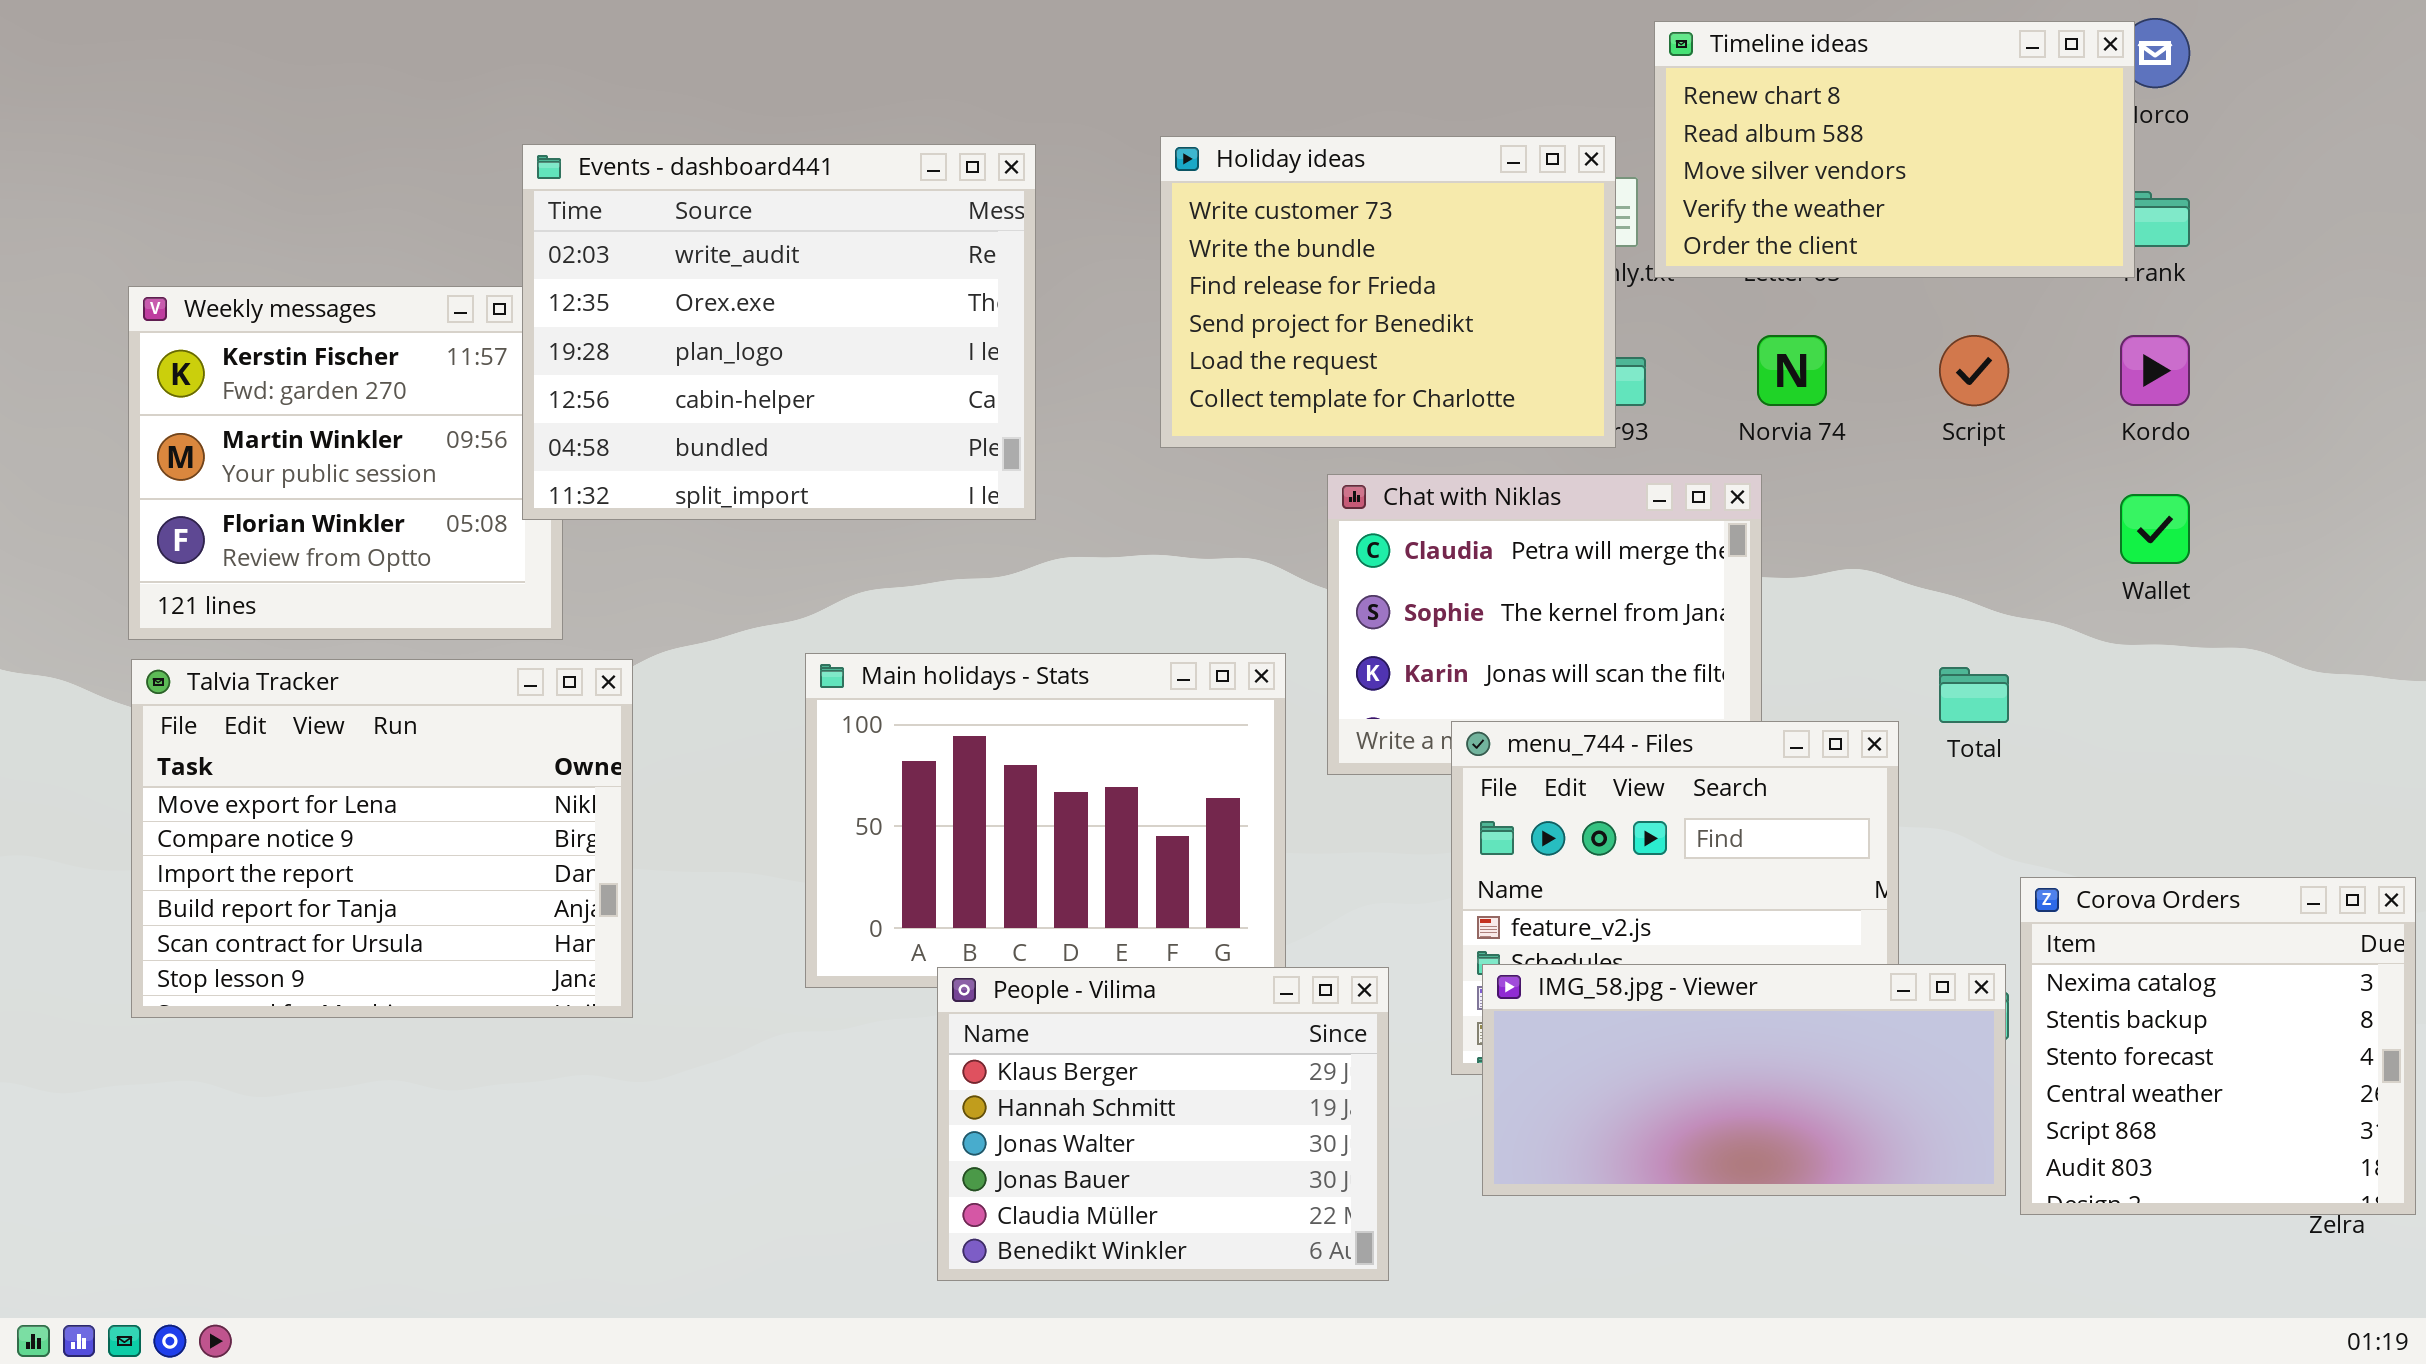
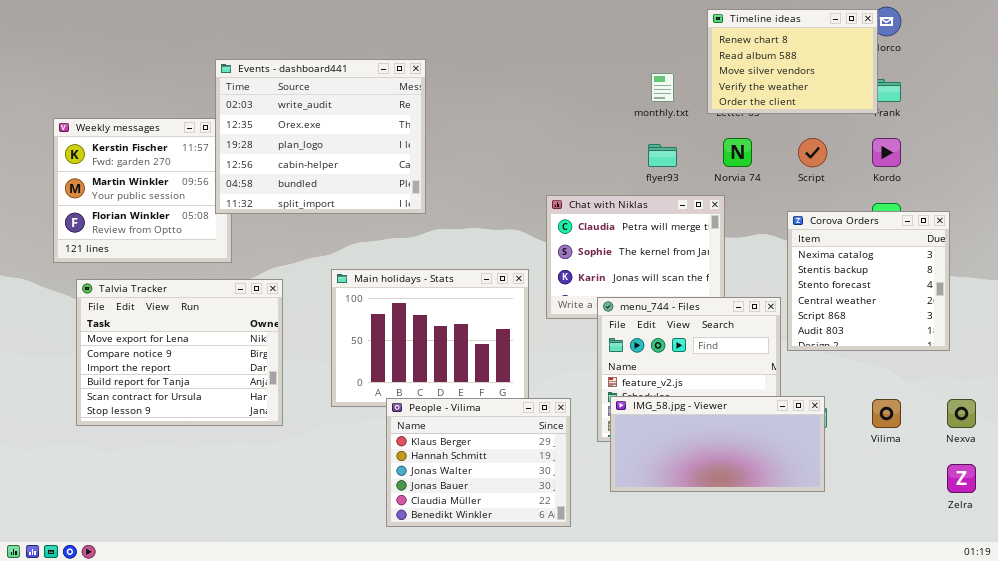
Timeline ideas: [1654,21,2135,278] -> [707,9,878,114], resized
Holiday ideas: [1160,136,1616,448] -> none, closed
Talvia Tracker: [131,659,633,1018] -> [76,279,283,426], moved
Corova Orders: [2020,877,2416,1215] -> [787,211,950,351], moved

